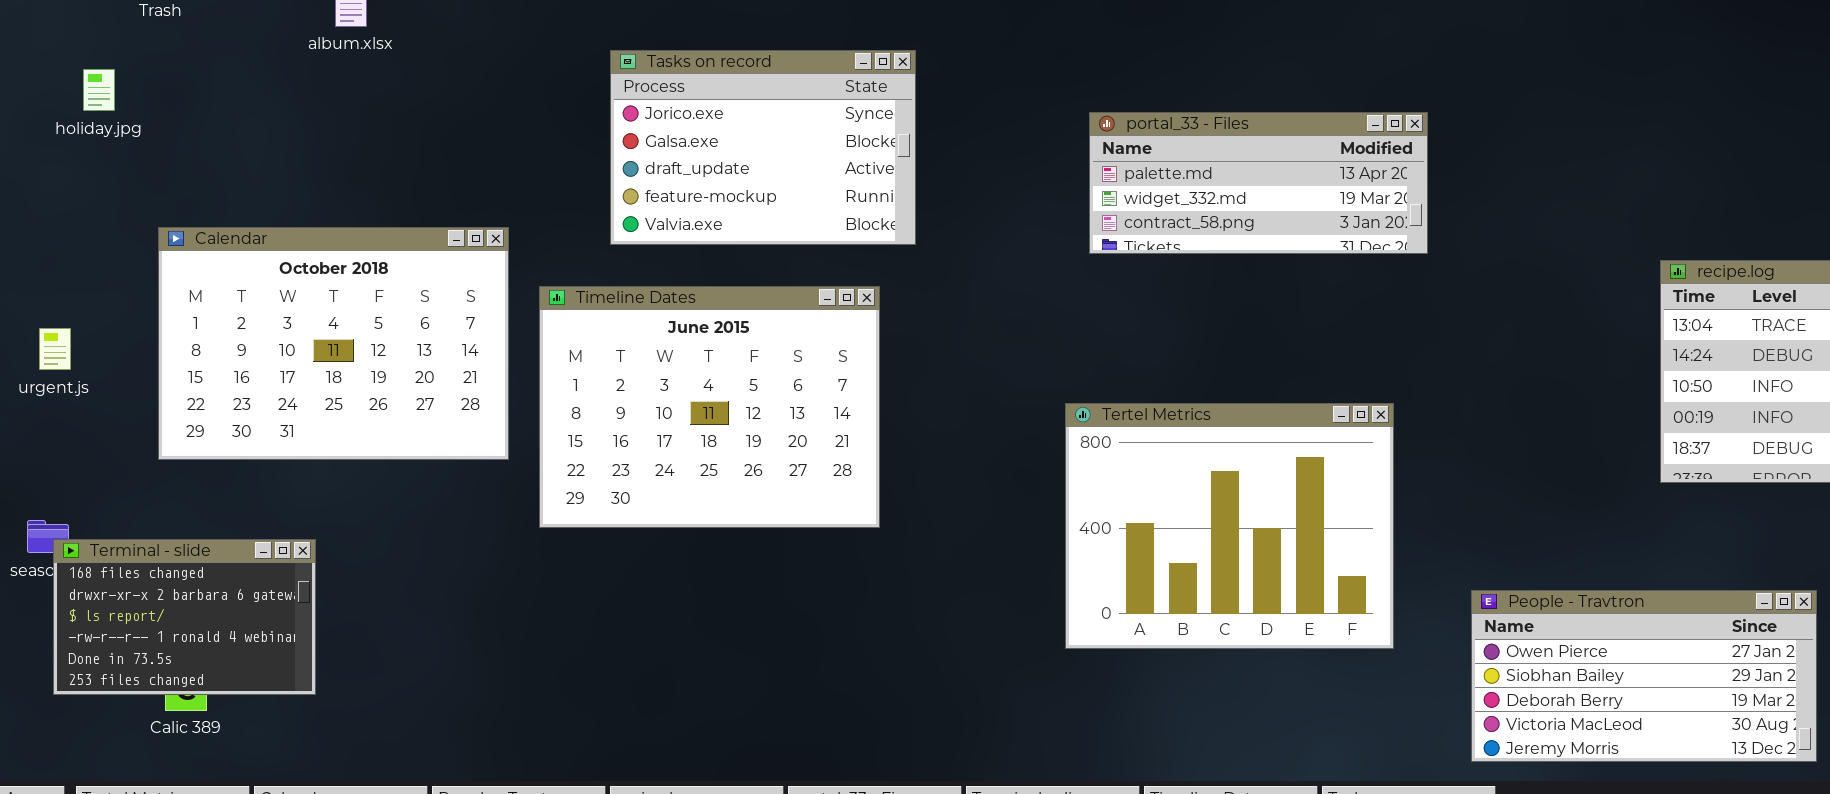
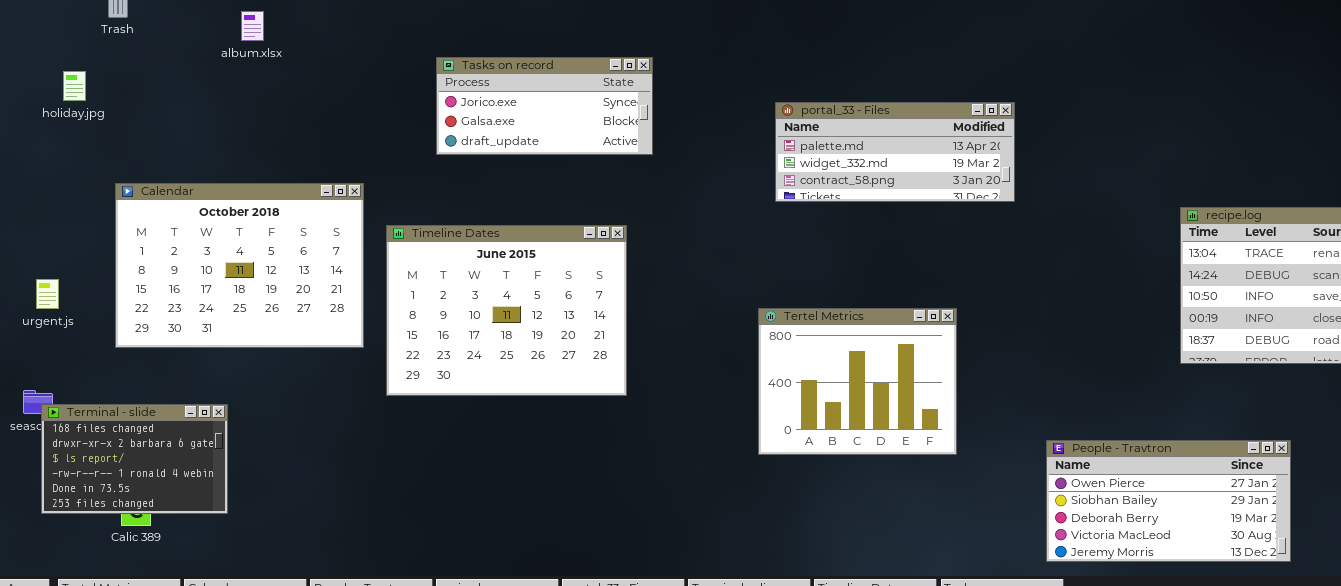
Tasks on record: [610,50,916,245] -> [436,57,653,155], resized
urgent.js: [39,328,71,370] -> [36,279,59,309], moved
Tertel Metrics: [1065,403,1394,649] -> [758,308,957,455], resized

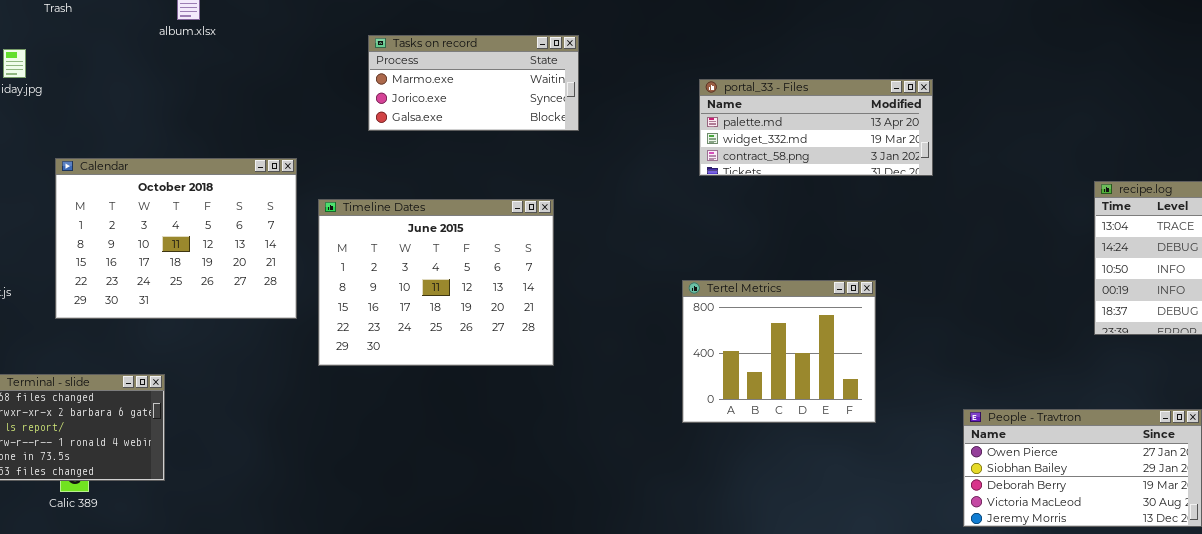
Tasks on record: [436,57,653,155] -> [368,35,579,131], scrolled up 1 row

